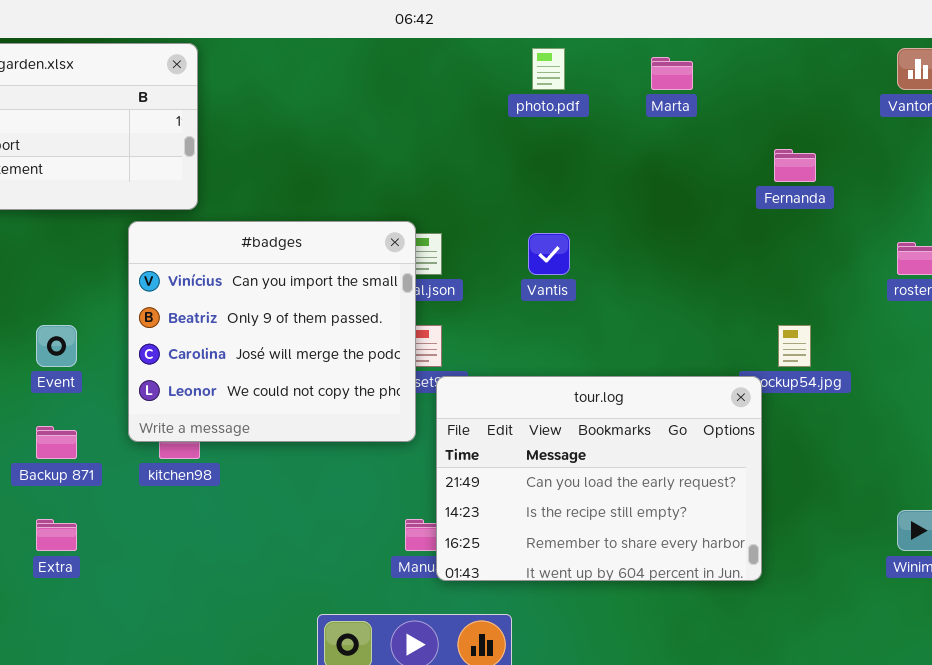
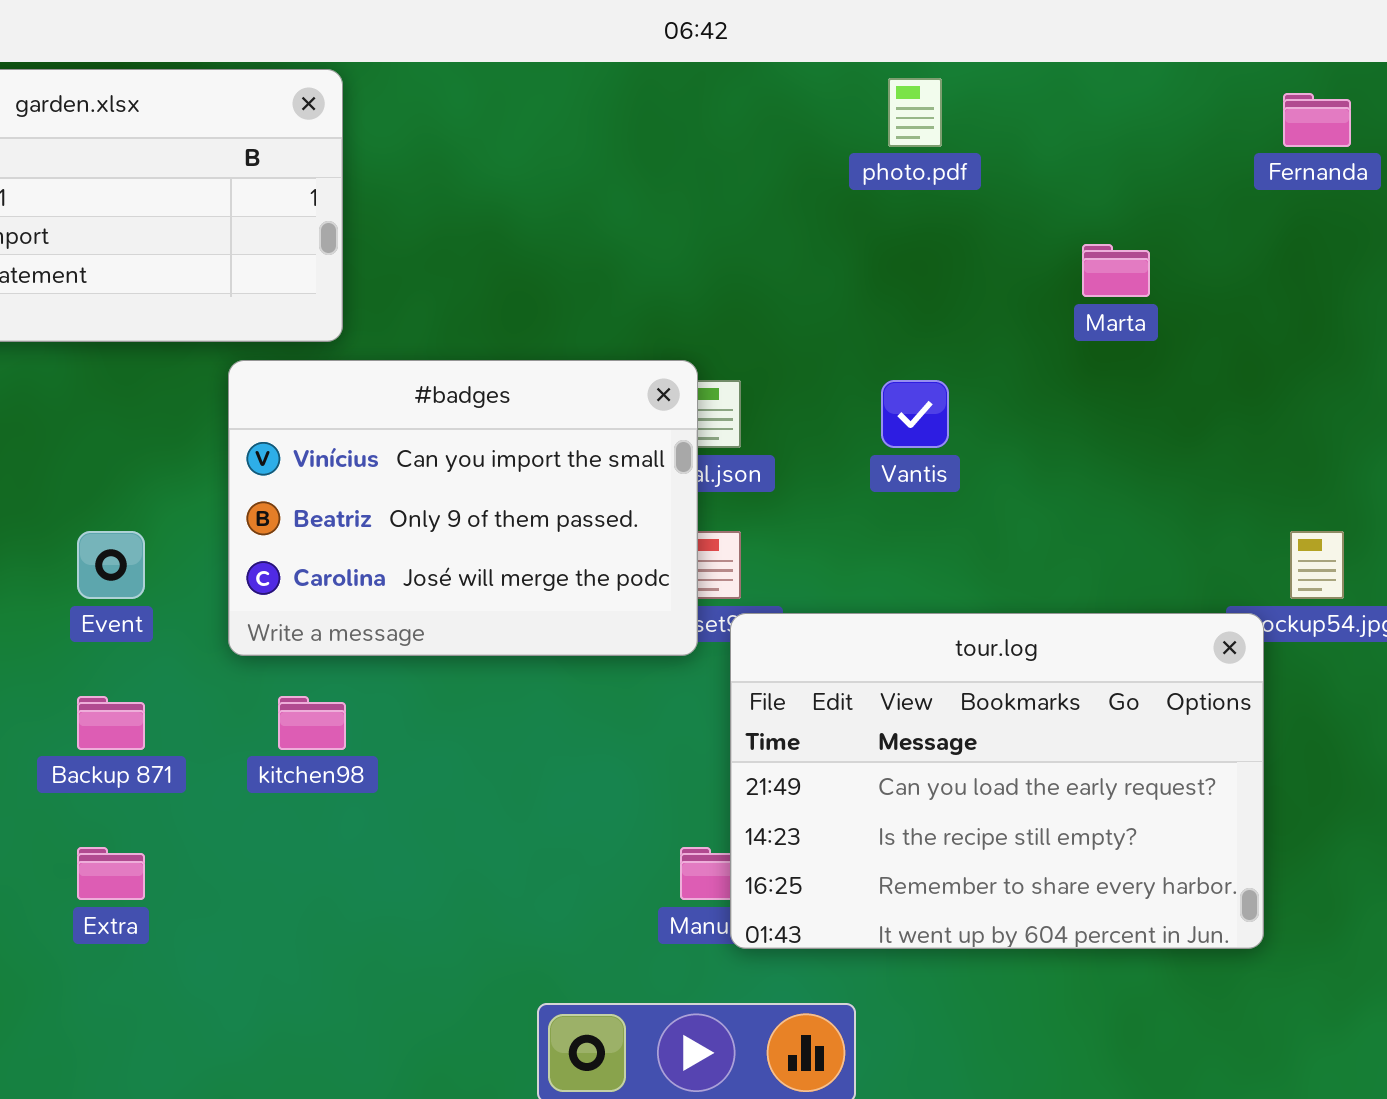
Marta: [651,57,693,90] -> [1082,244,1150,297], moved
Fernanda: [774,149,816,182] -> [1283,93,1351,147], moved
#badges: [128,221,416,442] -> [228,360,698,656], resized

